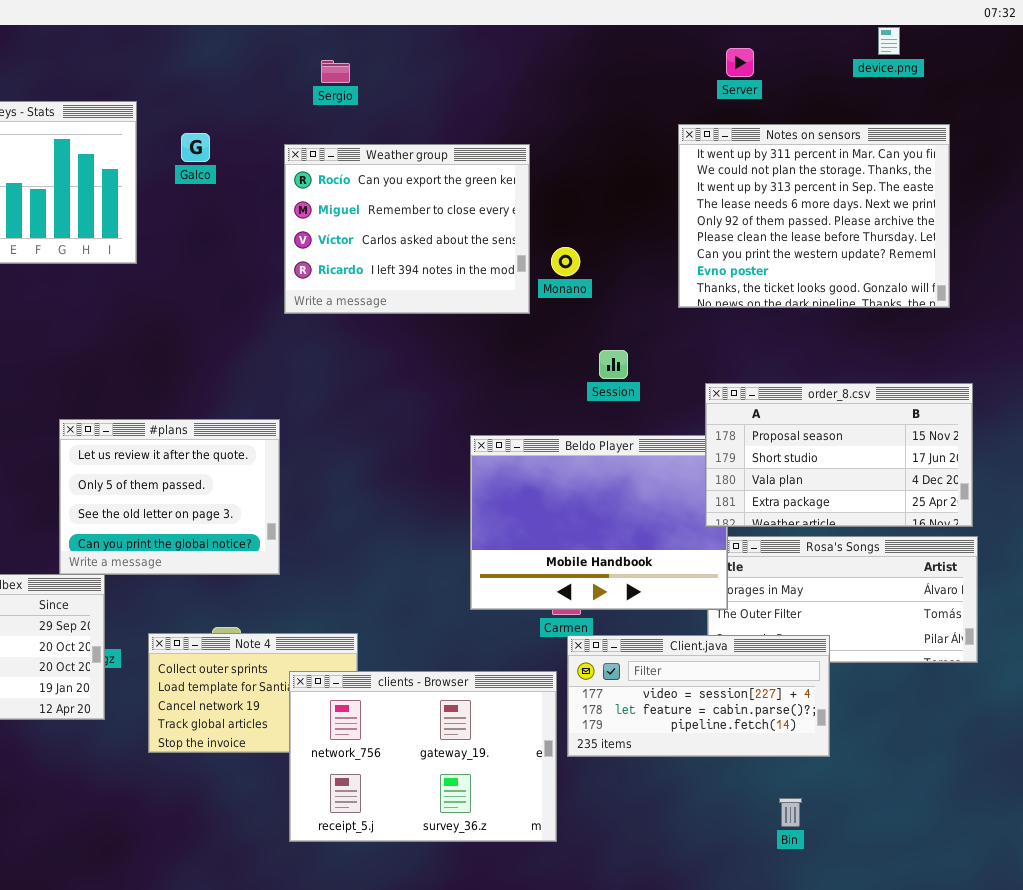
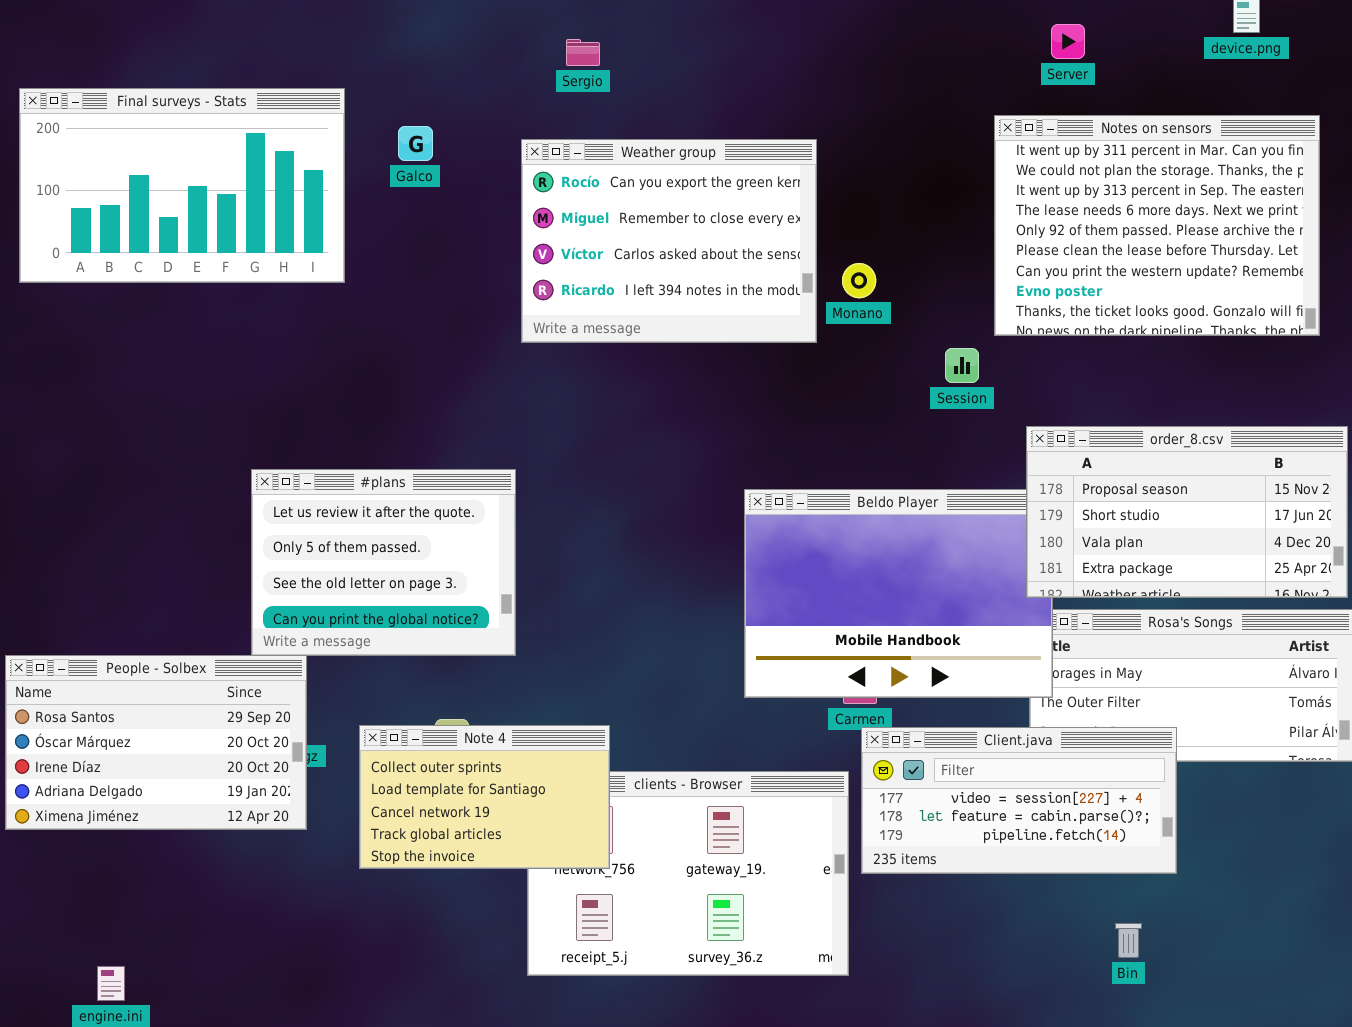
Session: [599,350,628,379] -> [945,348,979,383], moved
Note 4: [148,633,358,753] -> [359,725,610,869], raised

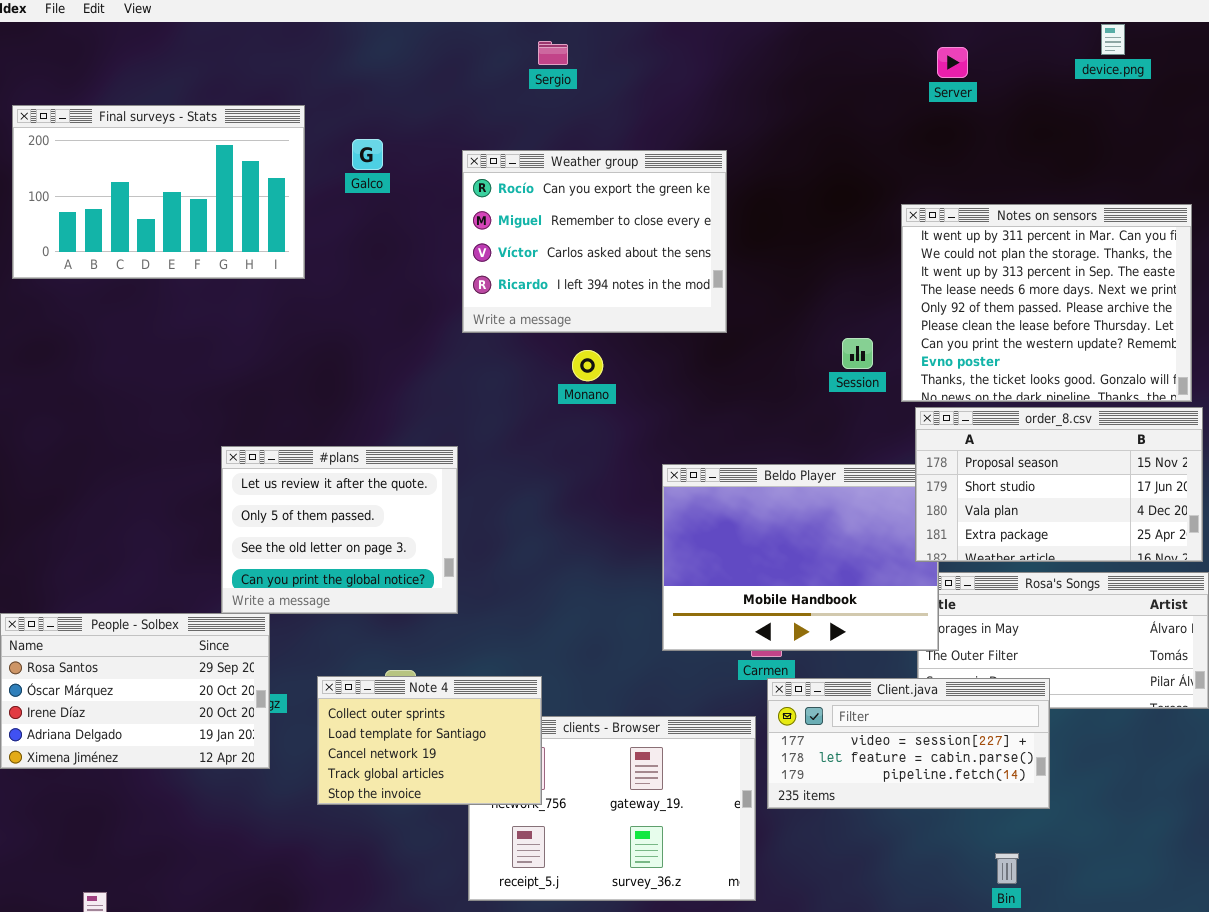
Sergio: [566,39,600,66] -> [538,41,568,65], moved
Notes on sensors: [994,115,1320,336] -> [901,204,1192,402], moved
Monano: [842,263,876,298] -> [572,350,603,381], moved

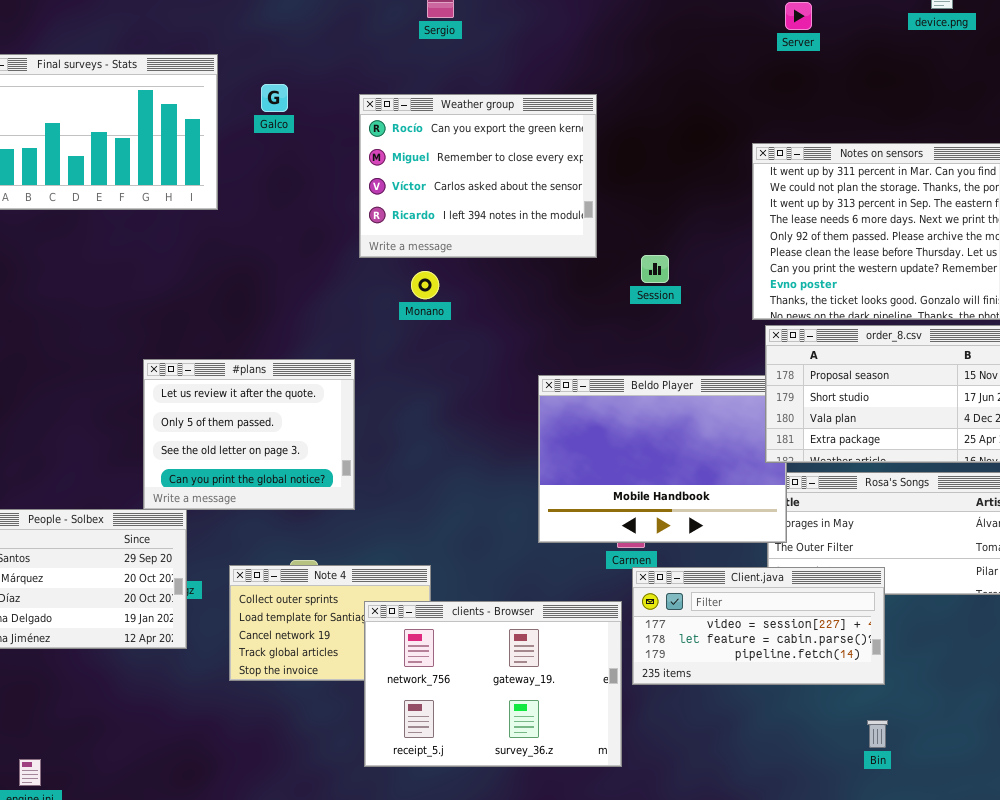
Session: [842,338,873,369] -> [641,255,669,283], moved
Monano: [572,350,603,381] -> [411,271,439,299], moved
clients - Browser: [468,716,756,901] -> [364,601,622,767], raised
Bin: [995,853,1019,884] -> [867,720,888,748], moved

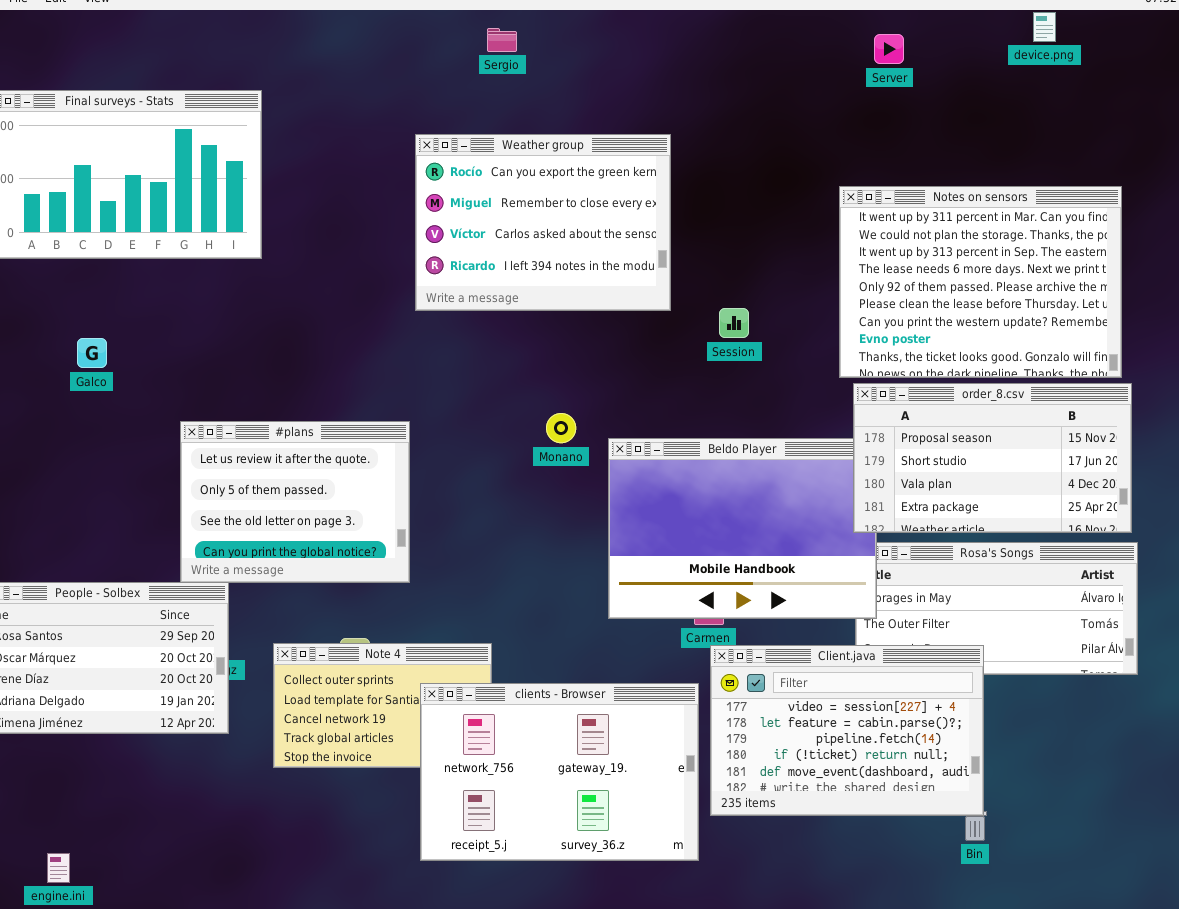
Galco: [261,84,288,112] -> [77,338,107,368], moved
Monano: [411,271,439,299] -> [546,413,576,443], moved
Client.java: [632,567,885,685] -> [710,645,984,816], resized

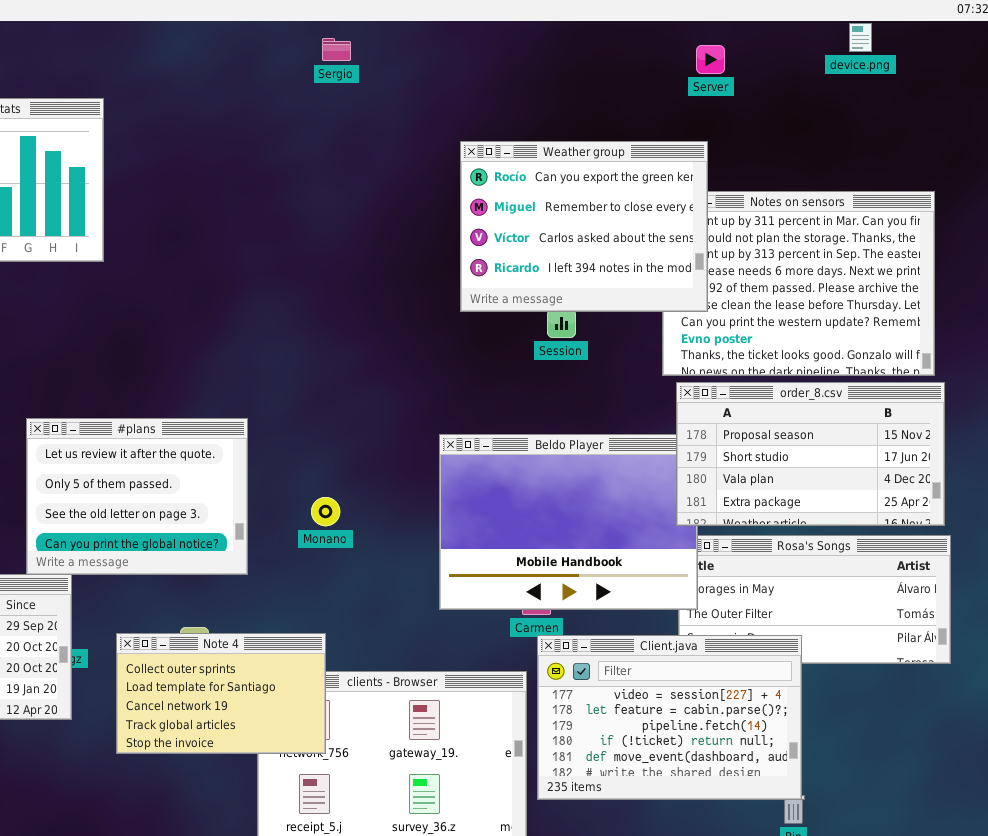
Weather group: [415,134,671,311] -> [460,141,708,312], moved
Monano: [546,413,576,443] -> [311,497,340,526], moved
Note 4: [273,643,492,768] -> [116,633,326,754], raised

